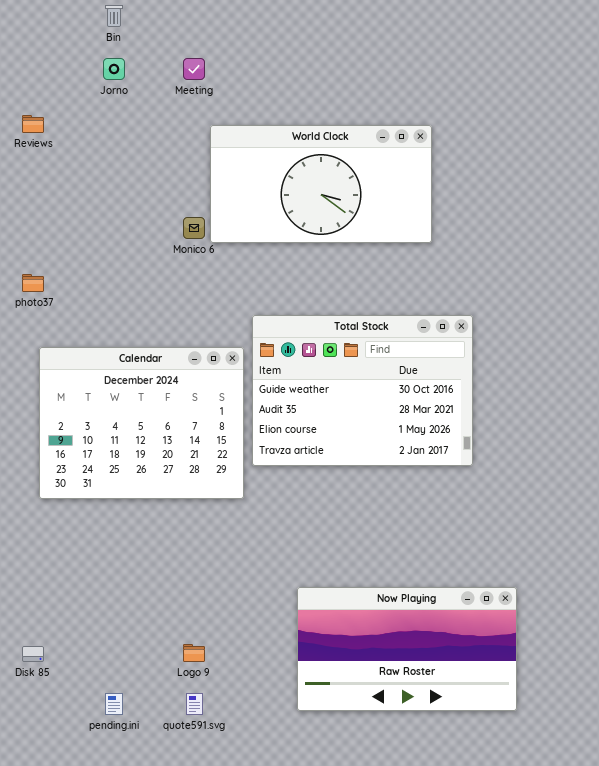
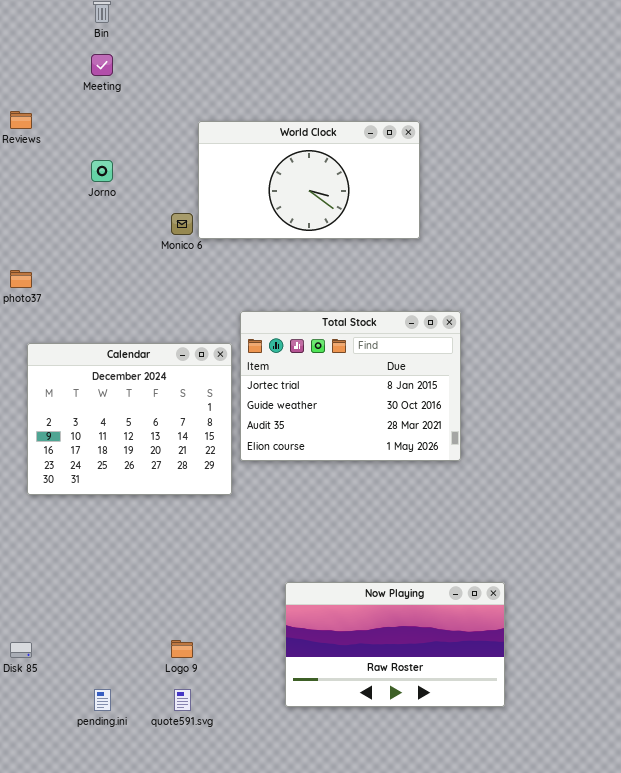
Jorno: [103,58,125,80] -> [91,160,113,182], moved
Meeting: [183,58,205,80] -> [91,54,113,76], moved
Total Stock: [252,315,473,466] -> [240,311,461,461], scrolled up 1 row

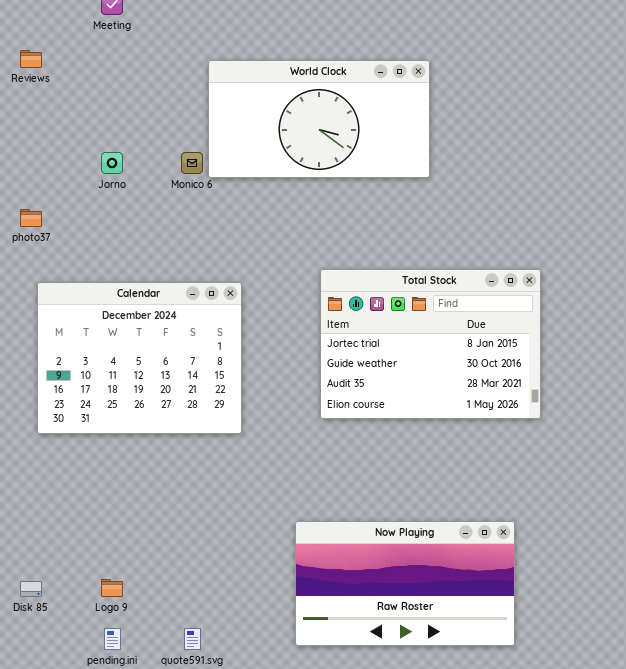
Jorno: [91,160,113,182] -> [101,152,123,174], moved
Total Stock: [240,311,461,461] -> [320,269,541,419], moved
Logo 9: [171,640,193,658] -> [101,579,123,597], moved

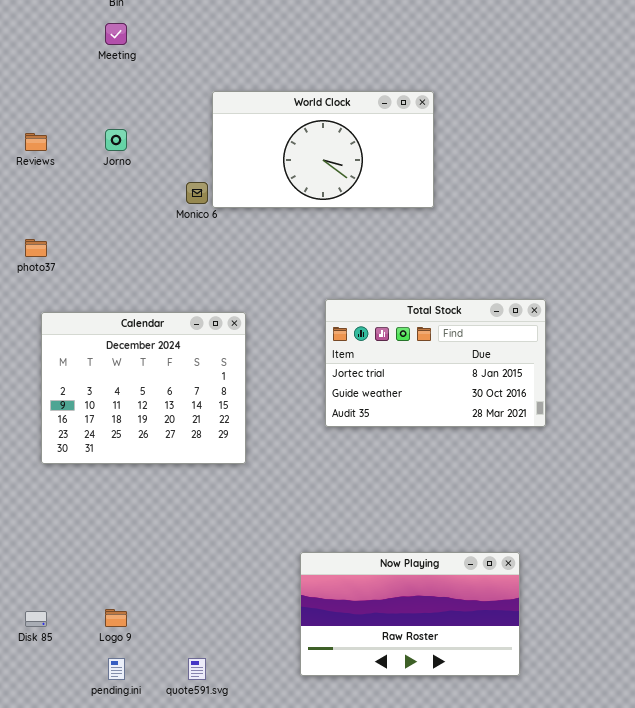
Reviews: [20,50,42,68] -> [25,133,47,151], moved
Jorno: [101,152,123,174] -> [105,129,127,151], moved
Total Stock: [320,269,541,419] -> [325,299,546,427], resized

